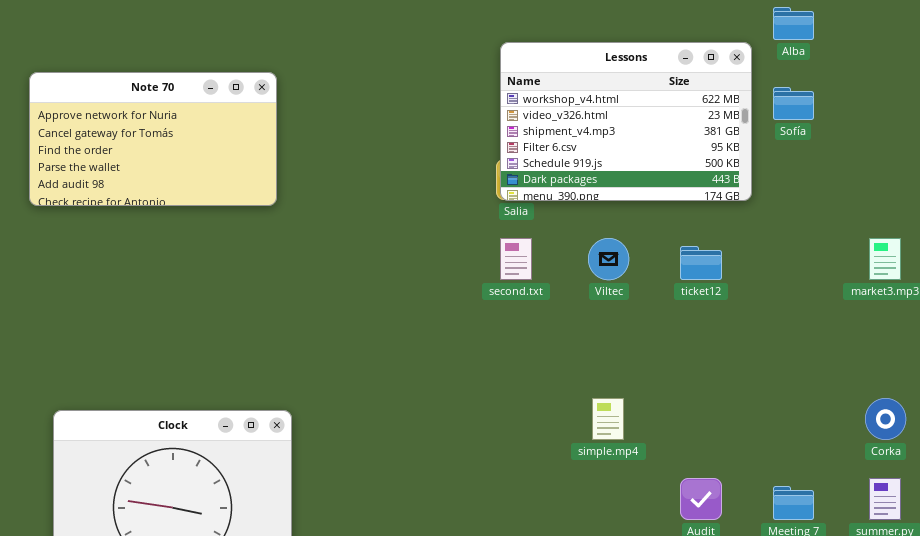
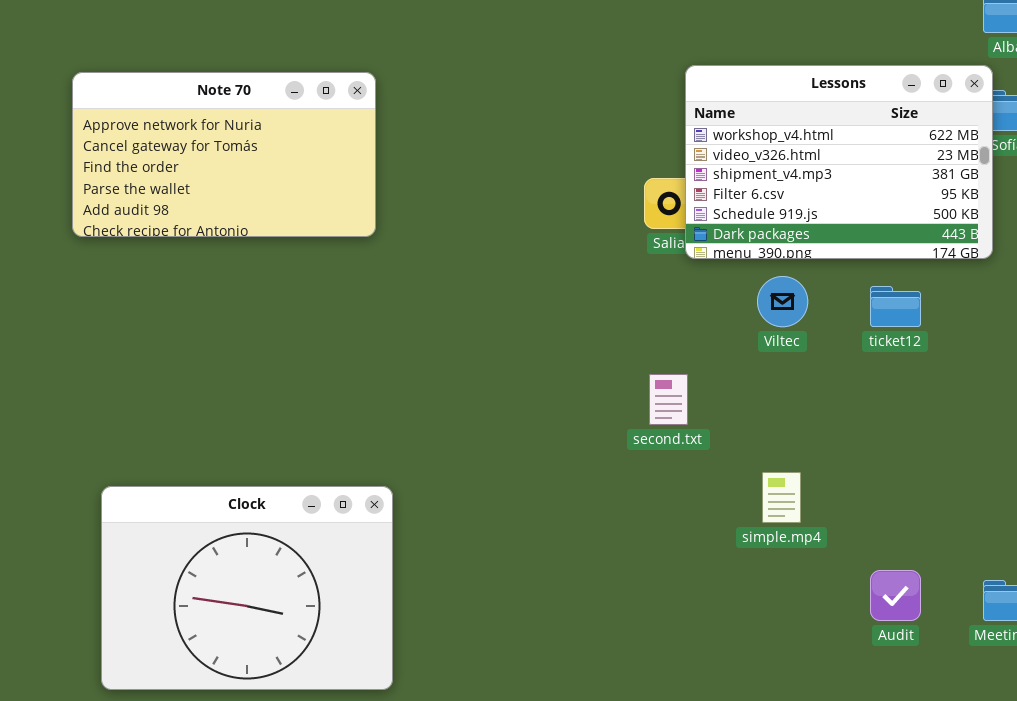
Lessons: [500,42,752,201] -> [685,65,993,259], moved
second.txt: [500,238,532,280] -> [649,374,688,425], moved

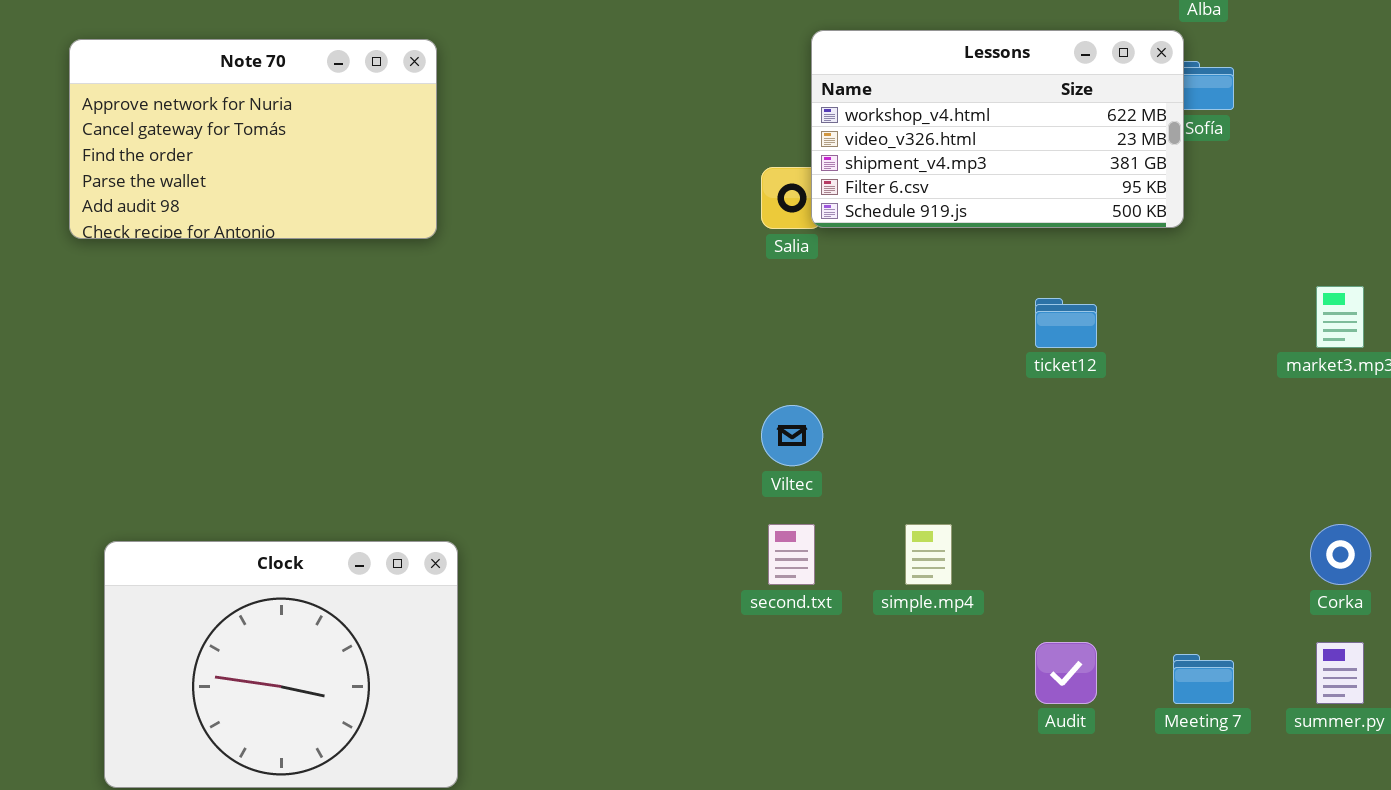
Lessons: [685,65,993,259] -> [811,30,1184,228], resized
Viltec: [757,276,808,327] -> [761,405,823,466], moved
second.txt: [649,374,688,425] -> [768,524,815,585], moved

